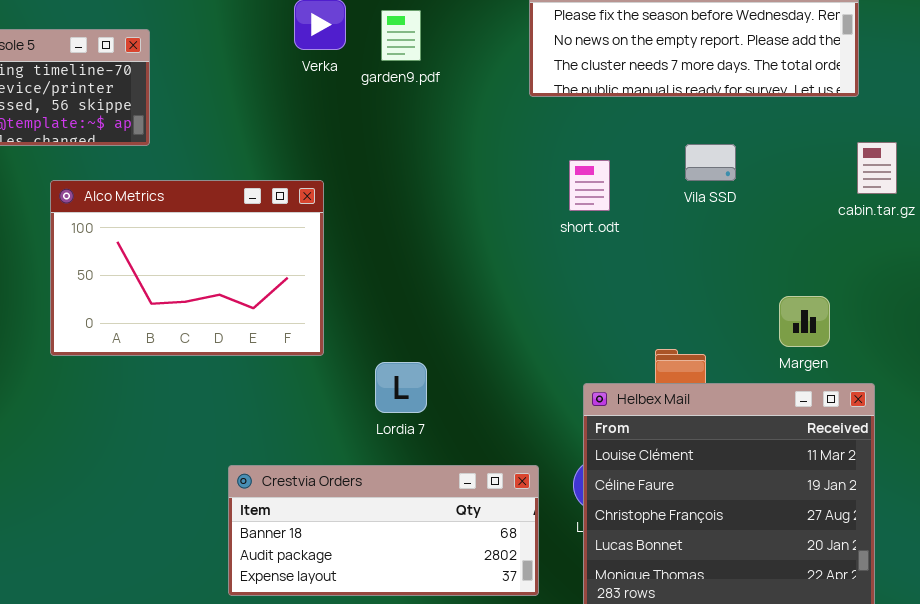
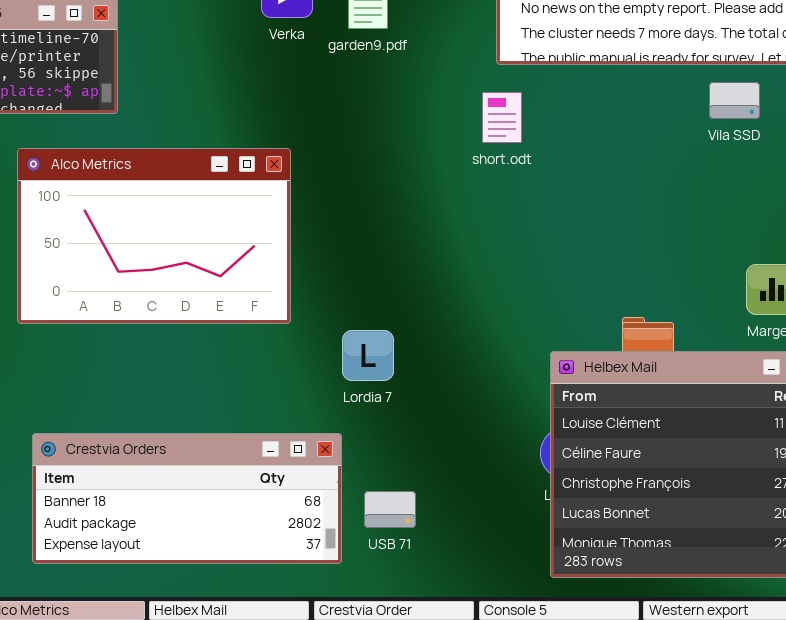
Vila SSD: [685,144,736,181] -> [709,82,760,119], moved
short.odt: [569,160,610,211] -> [482,92,522,143], moved
Crestvia Orders: [228,465,539,596] -> [32,433,342,564], moved

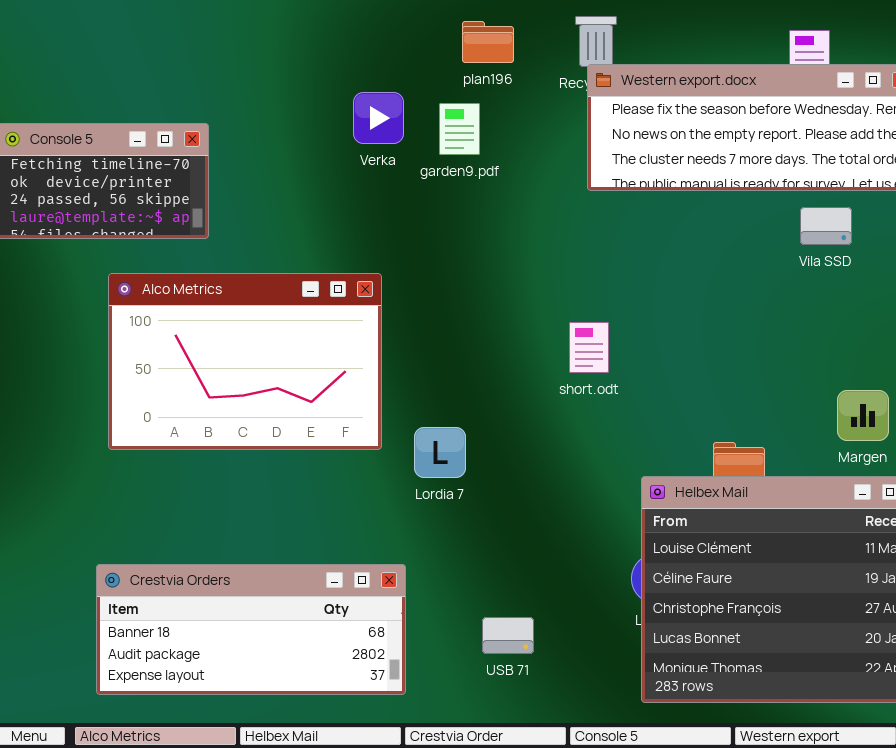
short.odt: [482,92,522,143] -> [569,322,609,373], moved
Lordia 7: [342,330,394,381] -> [414,427,466,478], moved
Crestvia Orders: [32,433,342,564] -> [96,564,406,695], moved
USB 71: [364,491,416,528] -> [482,617,534,654], moved

